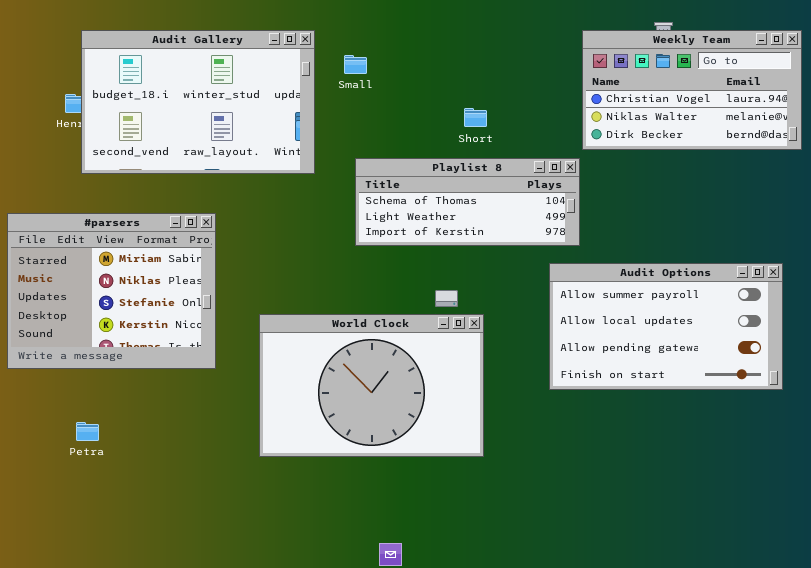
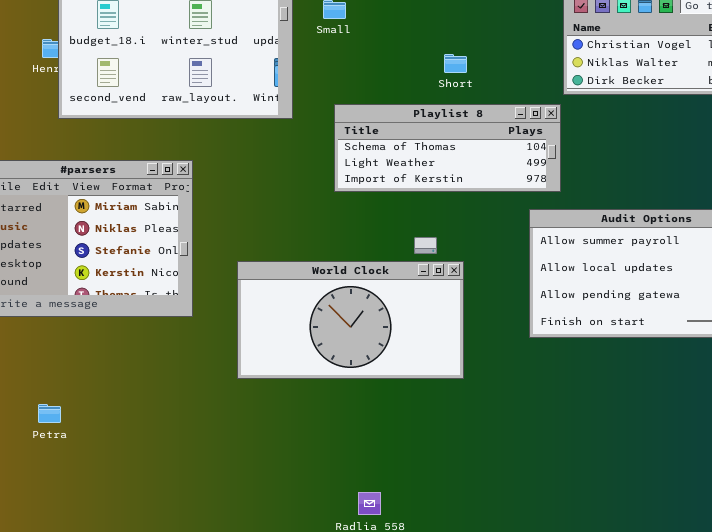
World Clock: [259,314,484,457] -> [237,261,464,379], resized
Petra: [76,422,99,441] -> [38,404,61,423], moved

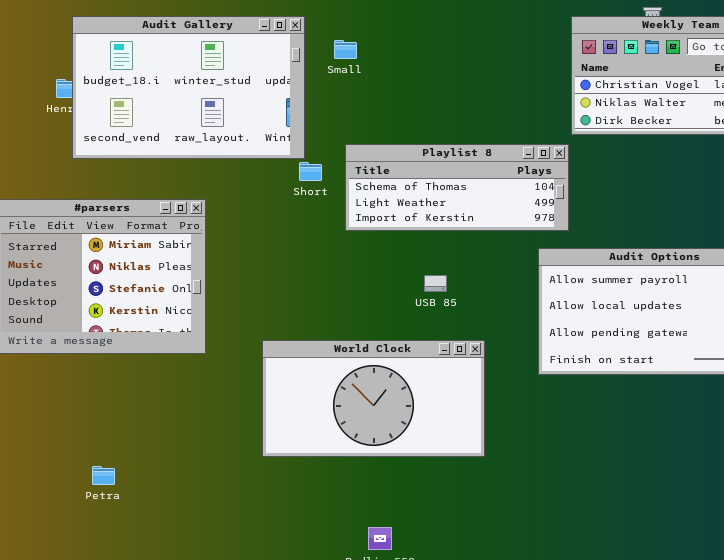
Short: [444,54,467,73] -> [299,162,322,181], moved
World Clock: [237,261,464,379] -> [262,340,485,457], moved
Petra: [38,404,61,423] -> [92,466,115,485], moved

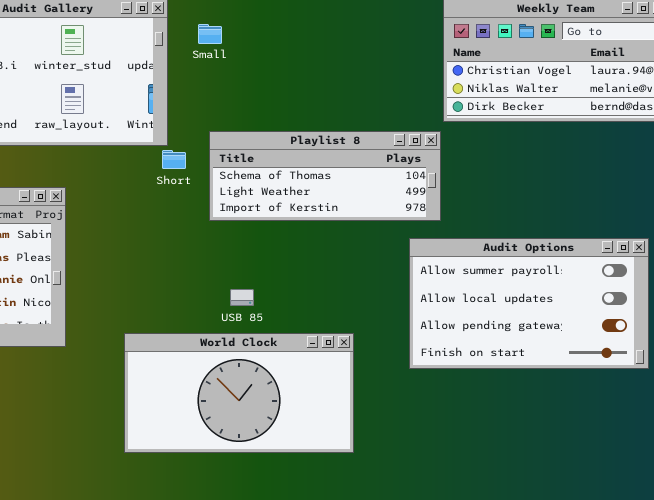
USB 85: [424,275,447,292] -> [230,289,254,306], moved

